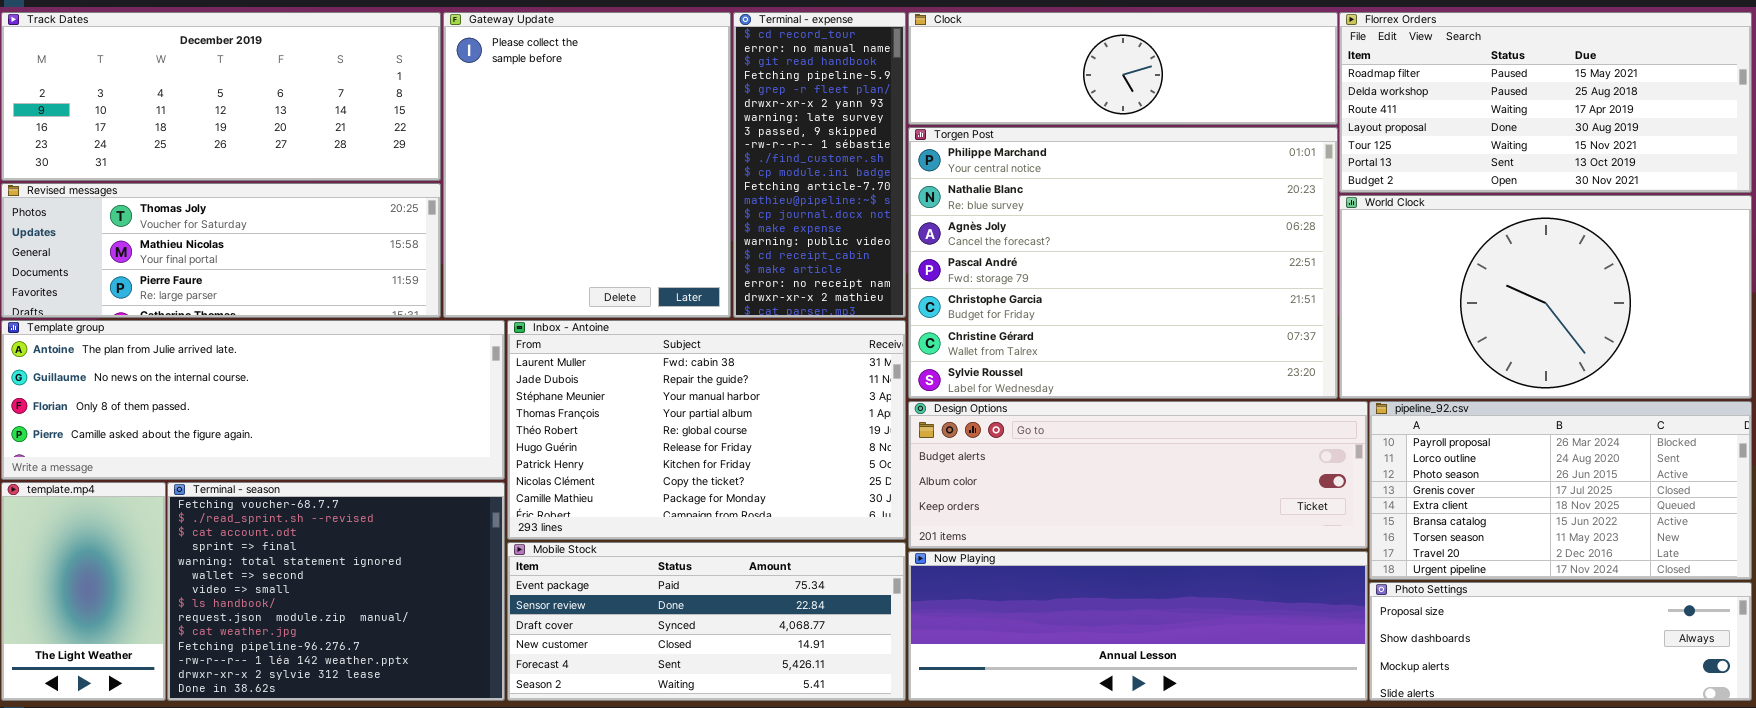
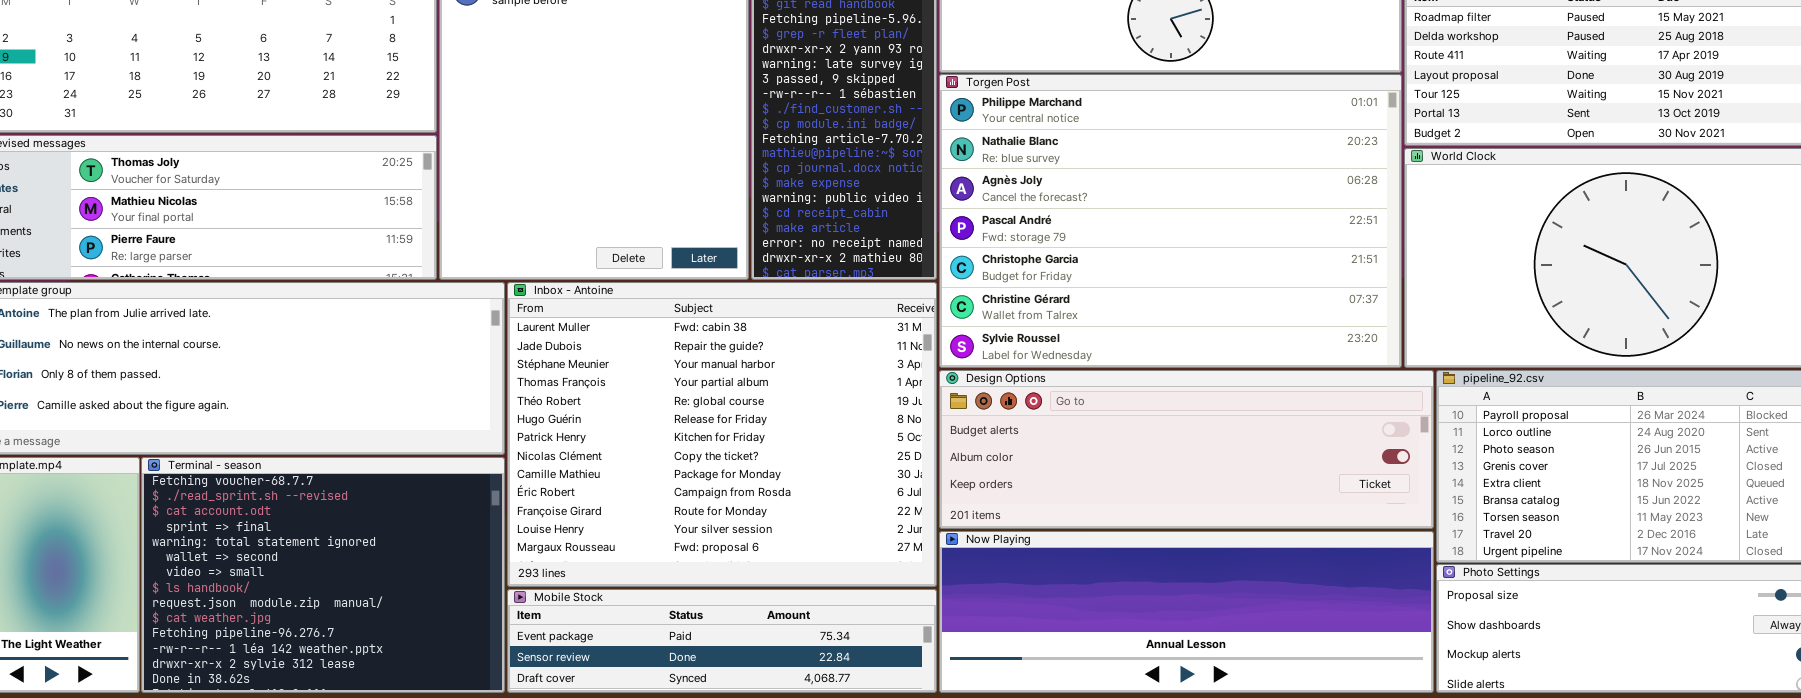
Inbox - Antoine: [507,320,906,540] -> [507,282,937,587], resized
Mobile Stock: [507,542,906,701] -> [507,589,937,693], resized

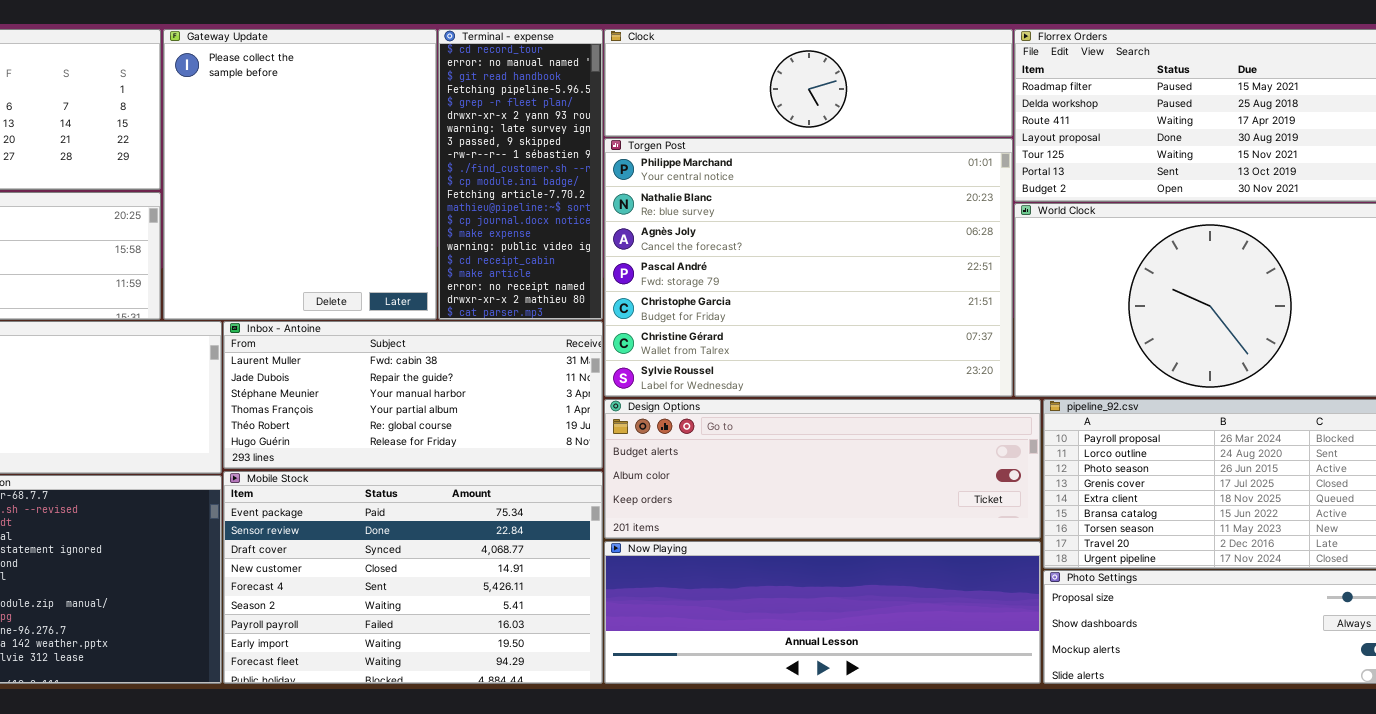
Inbox - Antoine: [507,282,937,587] -> [223,321,603,469], resized
Mobile Stock: [507,589,937,693] -> [223,471,603,684], resized

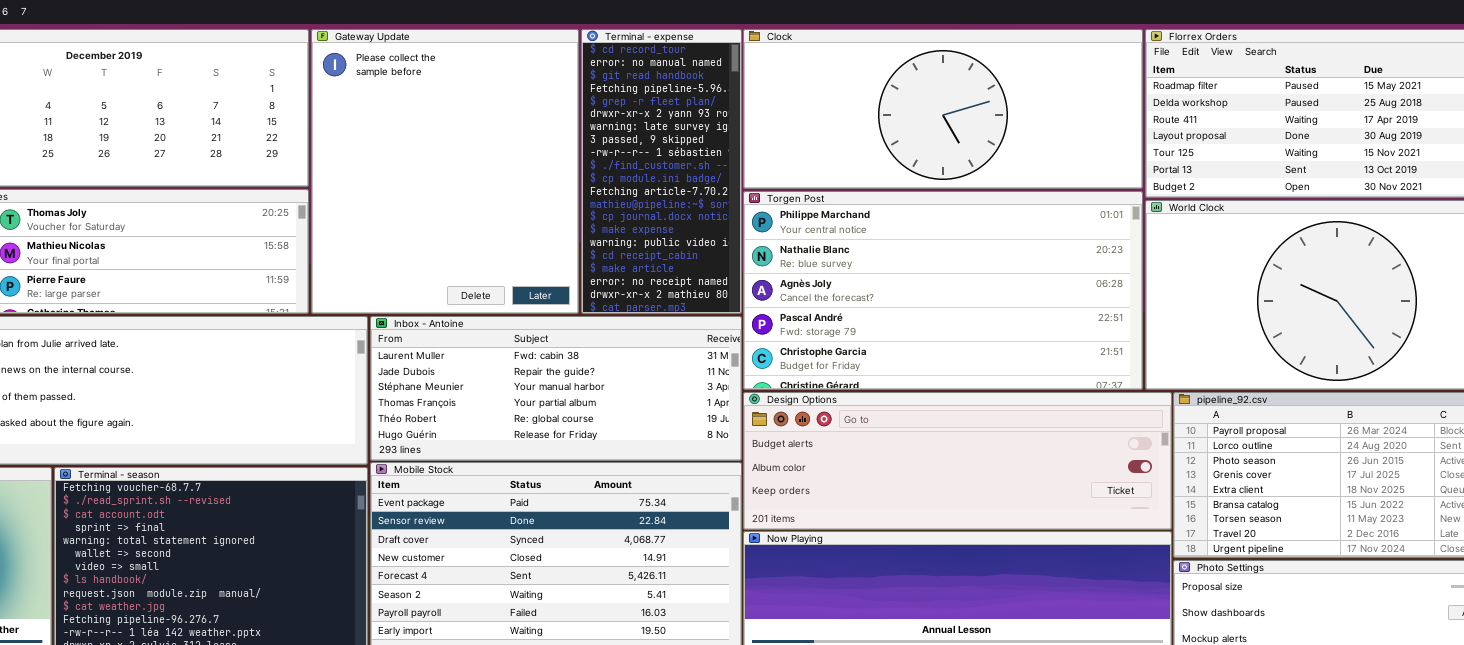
Clock: [604,29,1013,137] -> [743,29,1143,189], resized
Torgen Post: [604,138,1013,397] -> [743,191,1143,390], resized

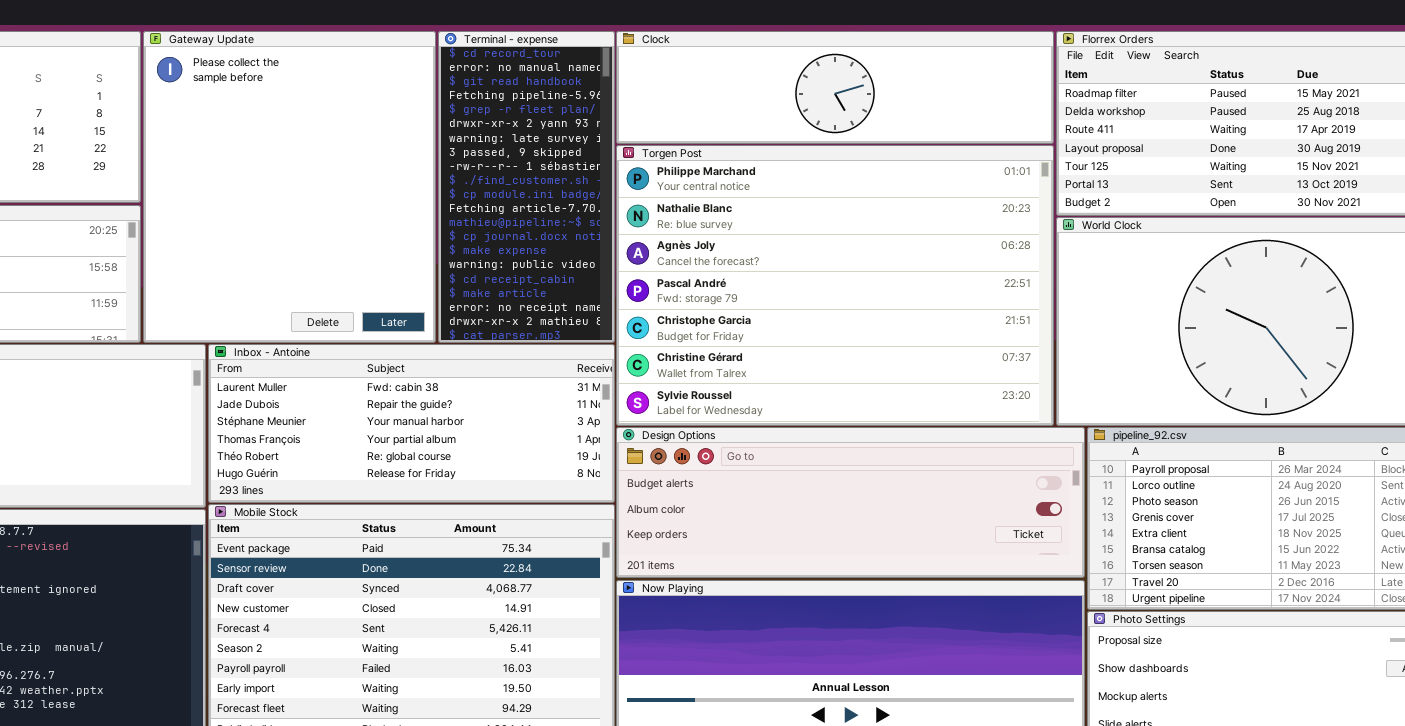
Clock: [743,29,1143,189] -> [616,31,1054,144], resized
Torgen Post: [743,191,1143,390] -> [616,145,1054,426], resized

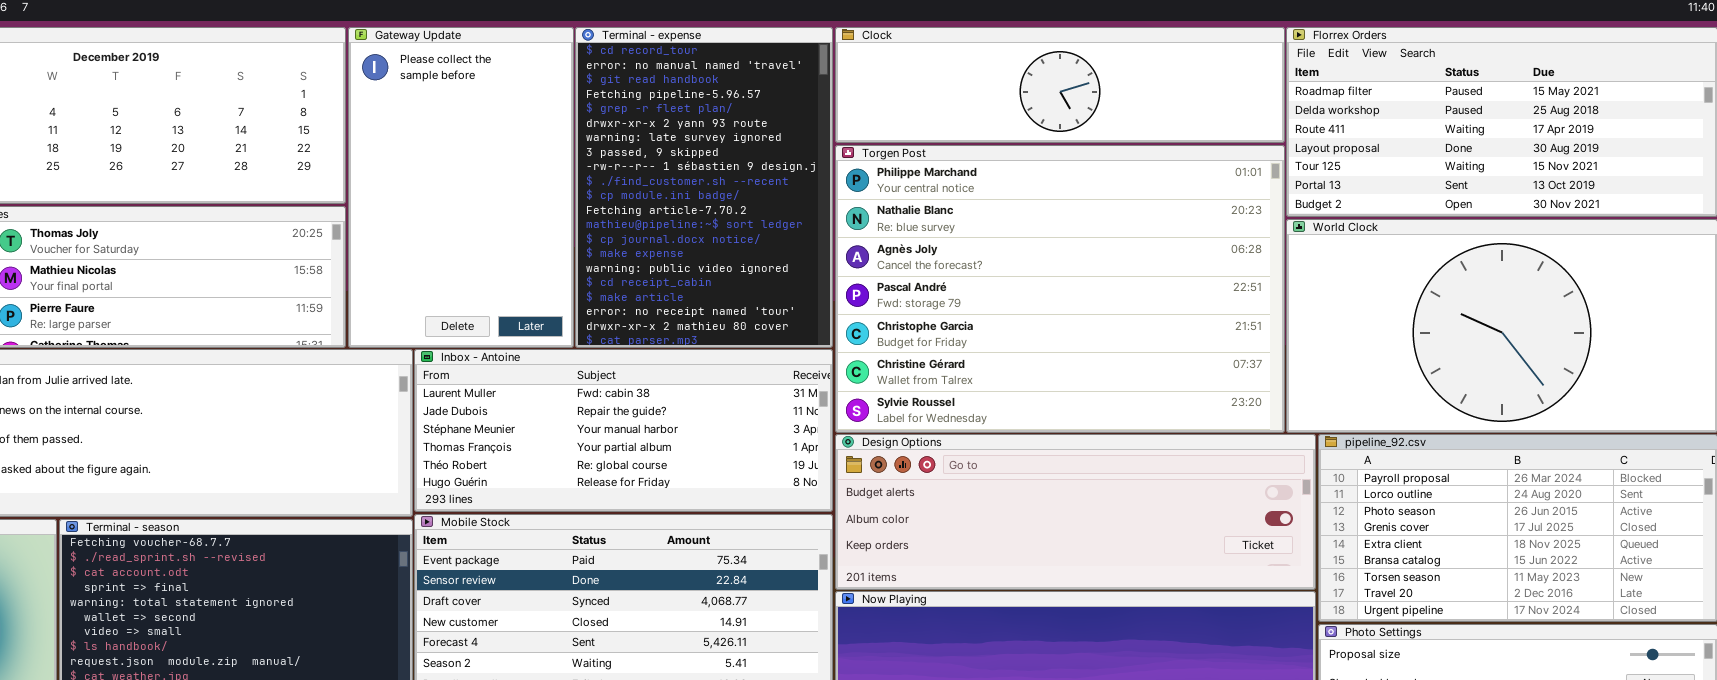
Gateway Update: [143,31,436,343] -> [348,27,574,348], resized
Terminal - expense: [438,31,615,343] -> [575,27,833,348], resized

